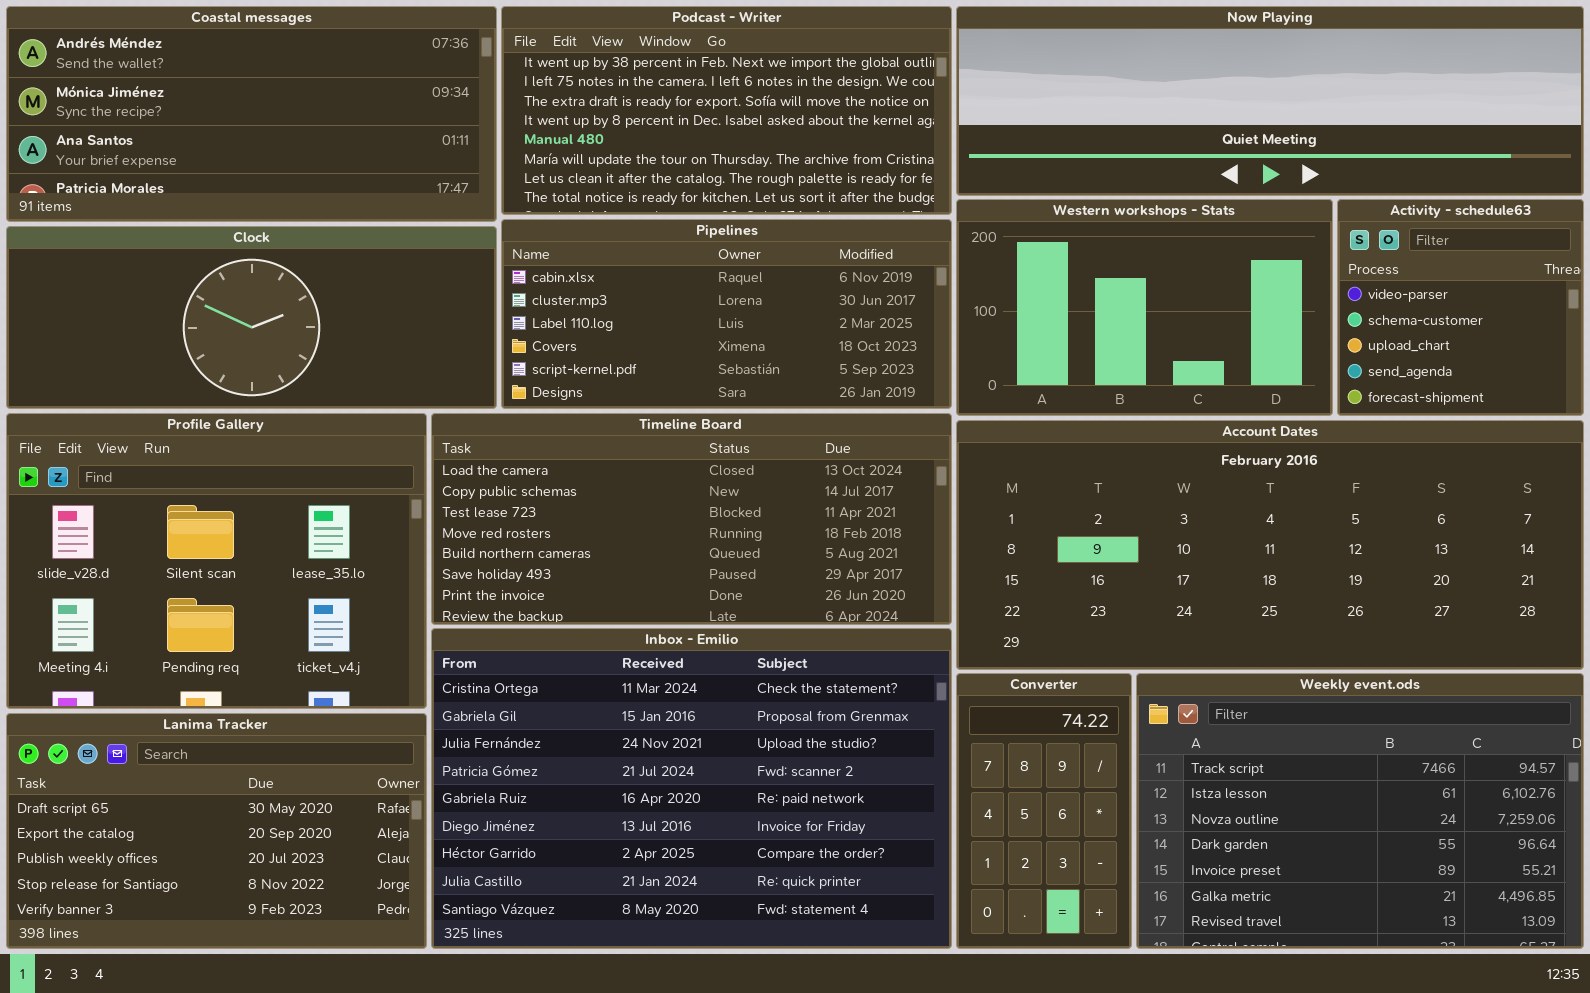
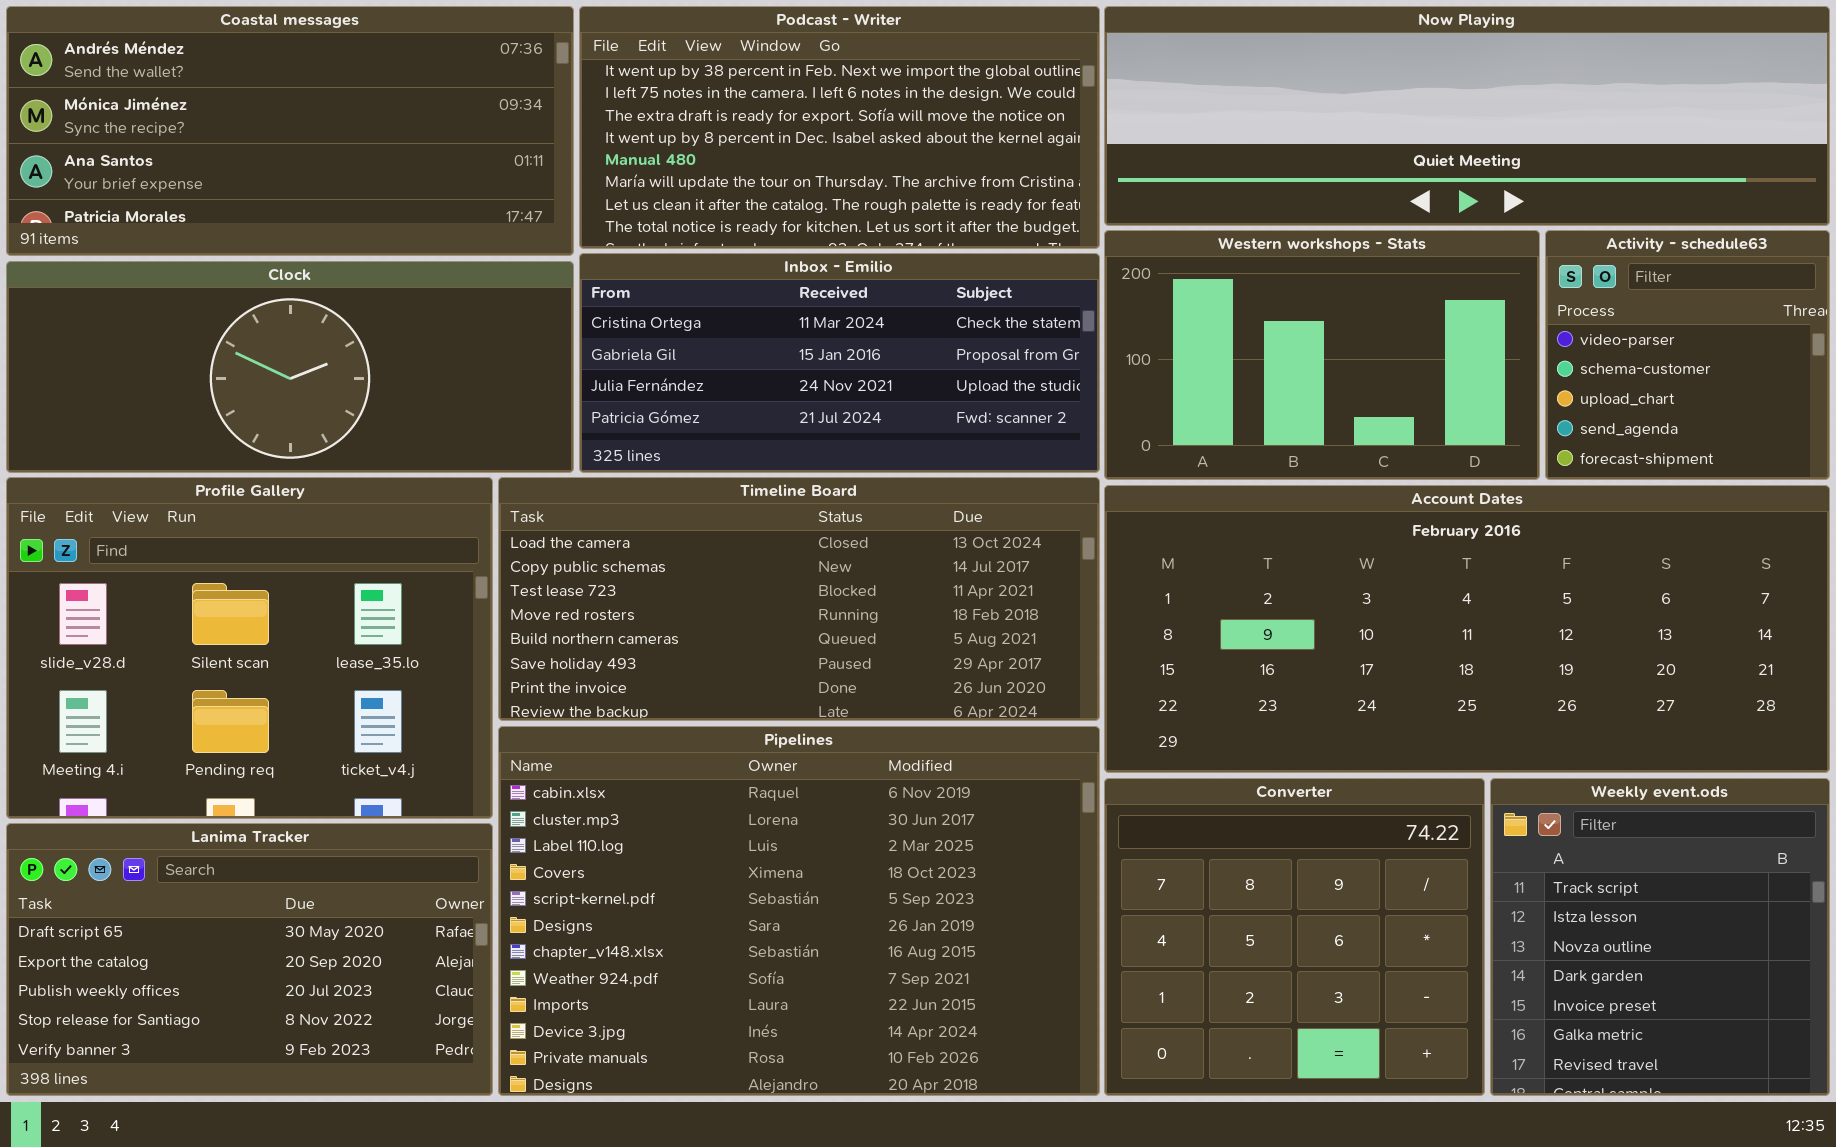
Pipelines: [501,219,952,409] -> [498,726,1100,1096], moved, resized
Inbox - Emilio: [431,628,952,949] -> [579,253,1100,473], moved, resized
Converter: [956,673,1132,949] -> [1104,778,1485,1096], resized
Weekly event.ods: [1136,673,1584,949] -> [1490,778,1830,1096], resized

